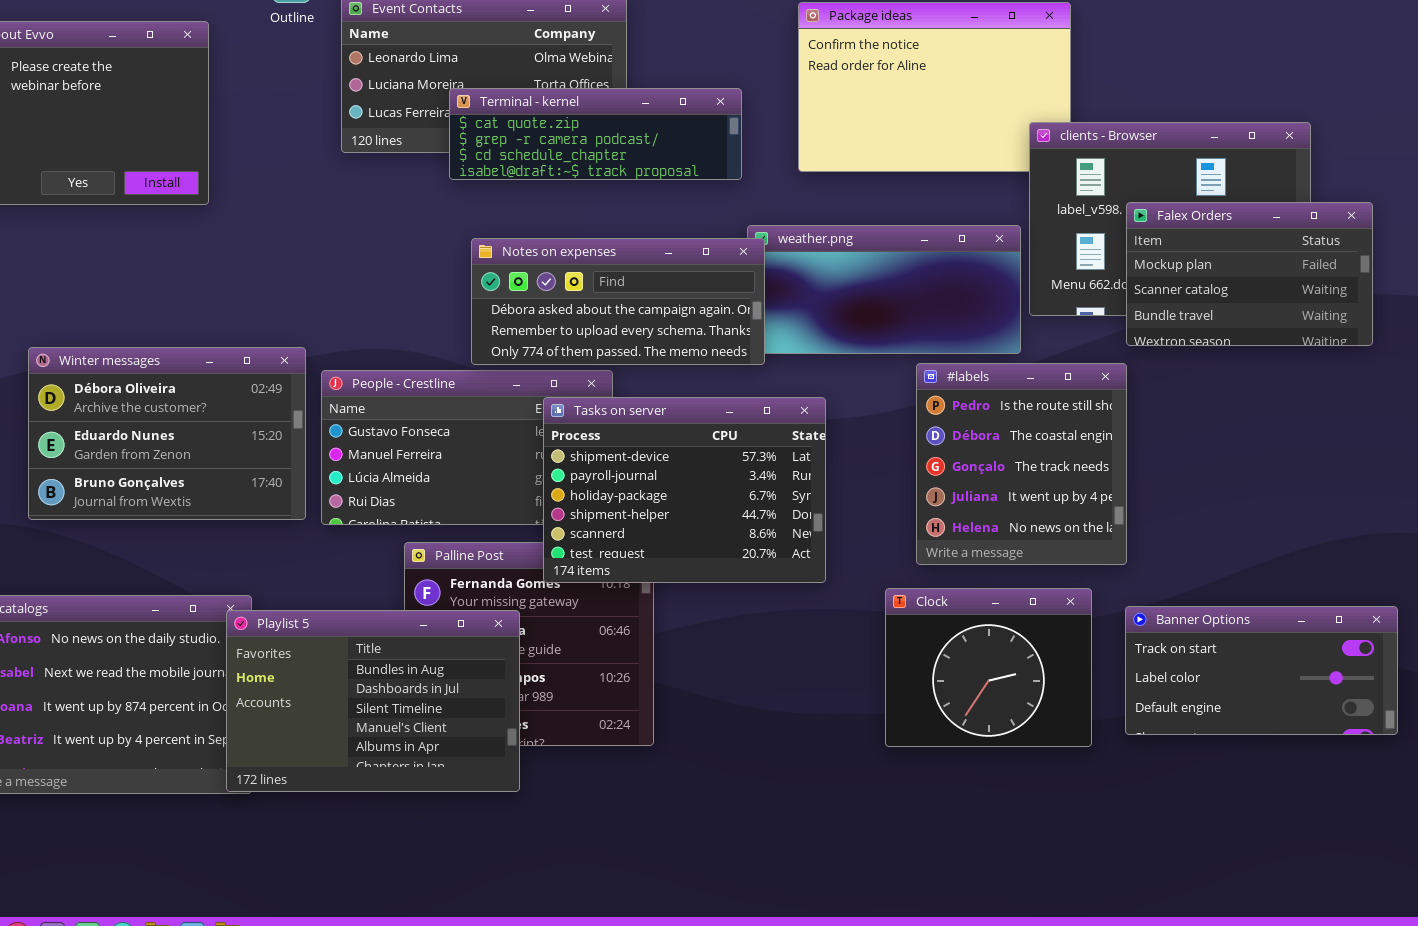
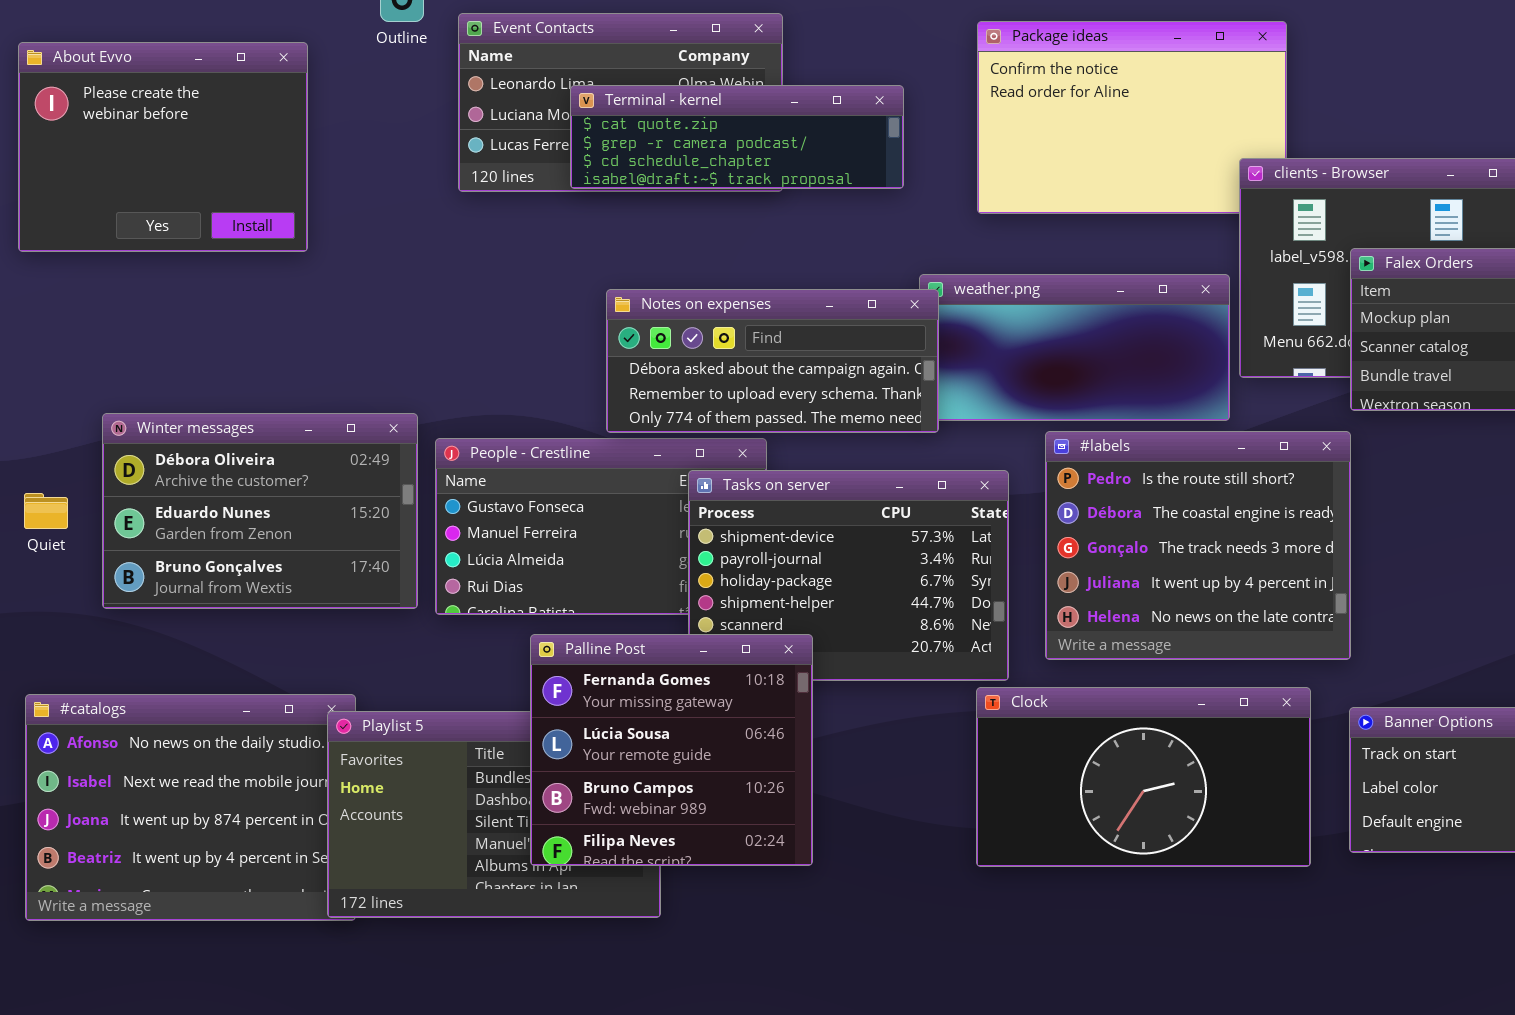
Terminal - kernel: [449,88,742,180] -> [570,85,904,189], moved
#labels: [916,363,1127,565] -> [1045,431,1351,660], resized
Palline Post: [404,542,654,746] -> [530,634,813,866], raised
Clock: [885,588,1092,747] -> [976,687,1311,867], resized

